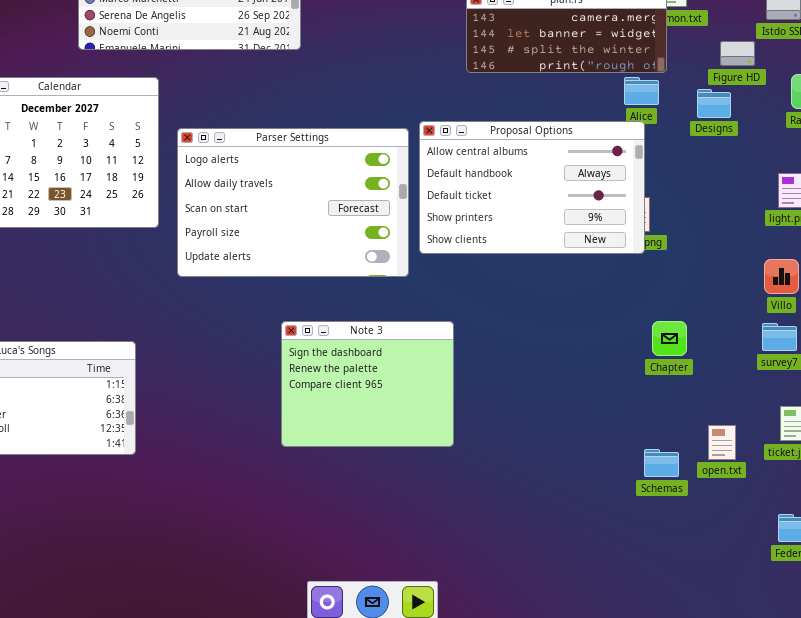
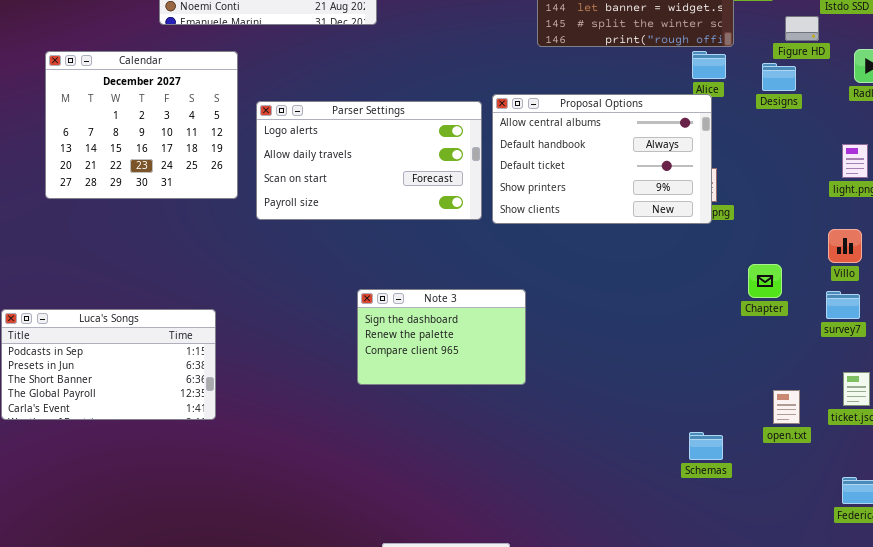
Parser Settings: [177,128,409,277] -> [256,101,482,220], resized
Note 3: [281,321,454,447] -> [357,289,526,385], resized
Chapter: [652,321,687,356] -> [748,264,782,298], moved
Schemas: [644,449,679,477] -> [689,432,723,460], moved

